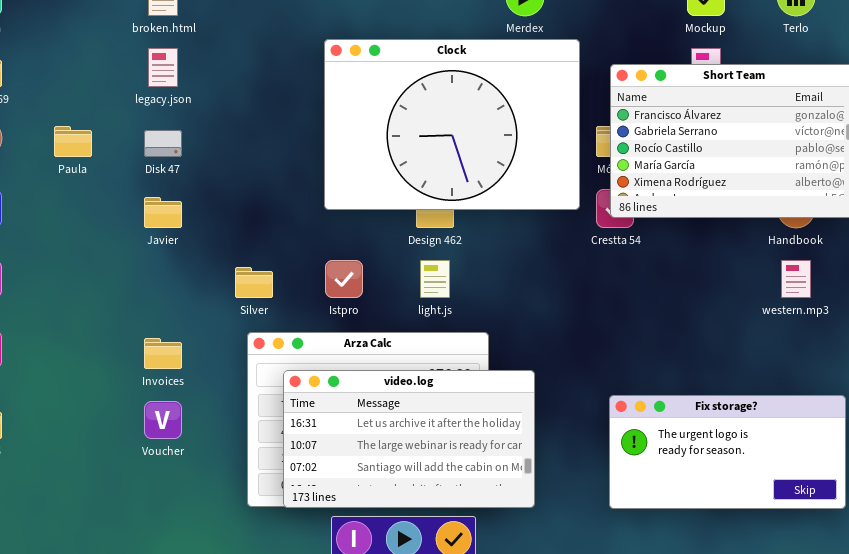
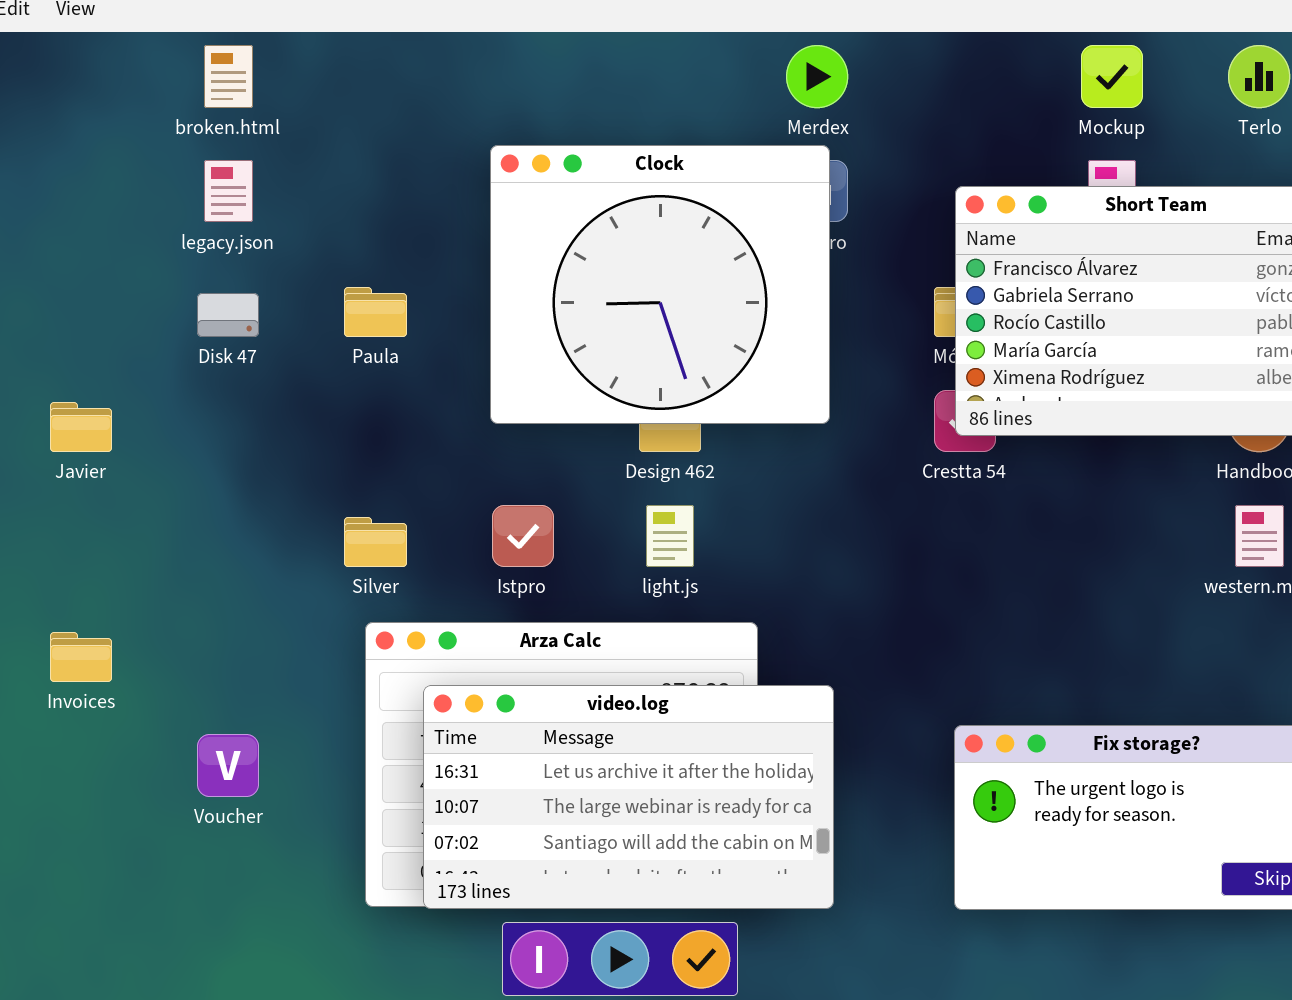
Clock: [324,39,580,210] -> [490,145,830,424], resized
Paula: [54,126,92,157] -> [344,287,407,337], moved
Javier: [144,197,182,228] -> [50,402,112,452], moved
Invoices: [144,338,182,369] -> [50,632,112,682], moved

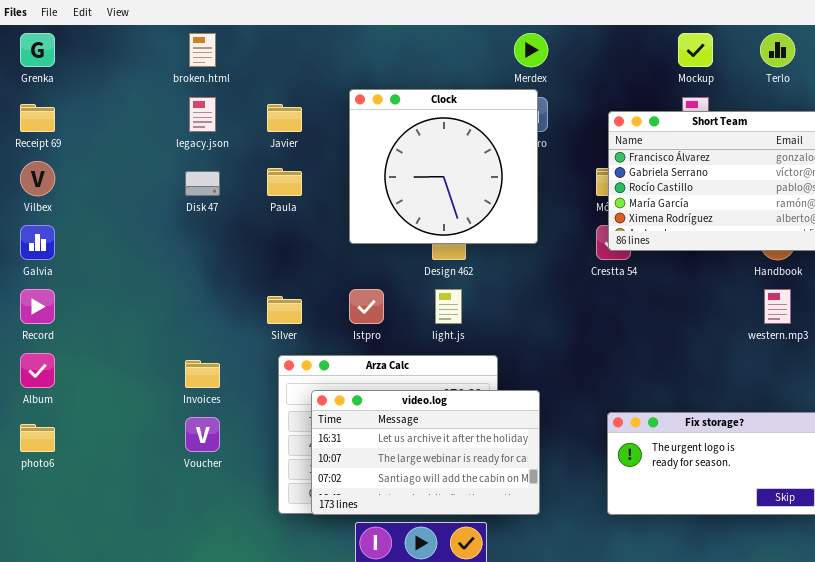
Javier: [50,402,112,452] -> [267,104,302,132], moved
Invoices: [50,632,112,682] -> [185,360,220,388], moved

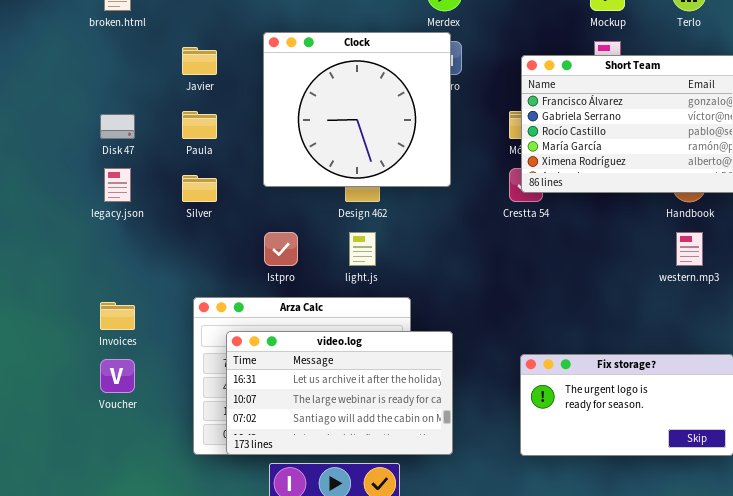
legacy.json: [189,97,216,132] -> [104,168,131,202], moved
Silver: [267,296,302,324] -> [182,175,217,202], moved

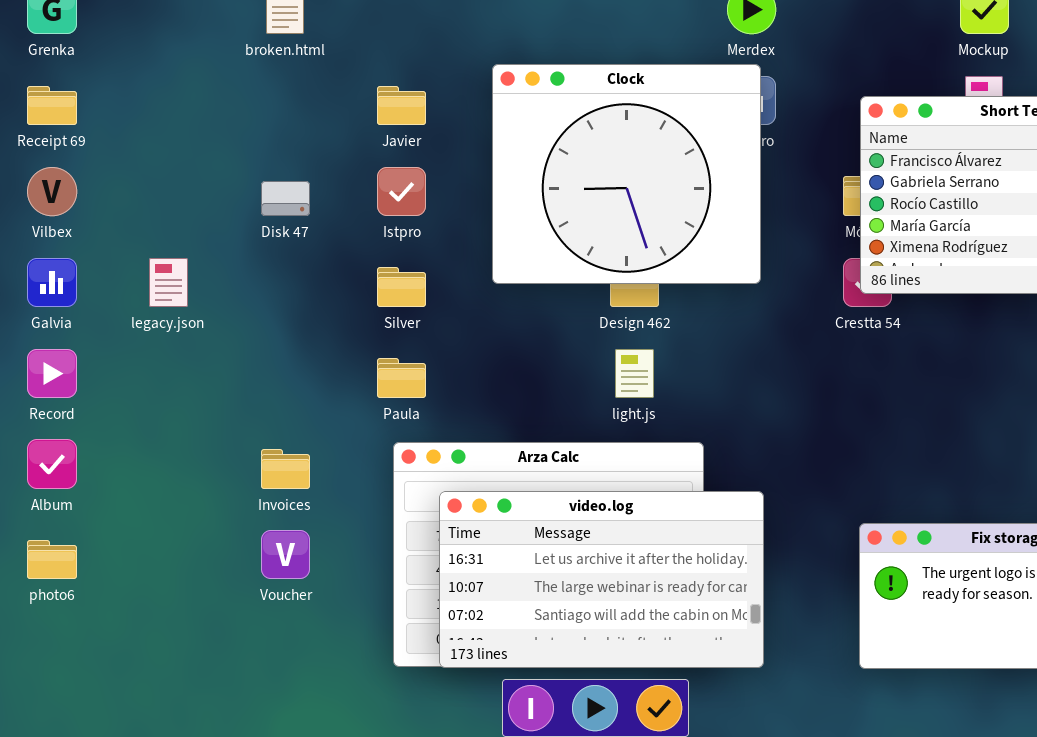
Paula: [182,111,217,139] -> [377,358,426,398], moved
legacy.json: [104,168,131,202] -> [149,258,188,307], moved
Istpro: [264,232,298,266] -> [377,167,426,216], moved

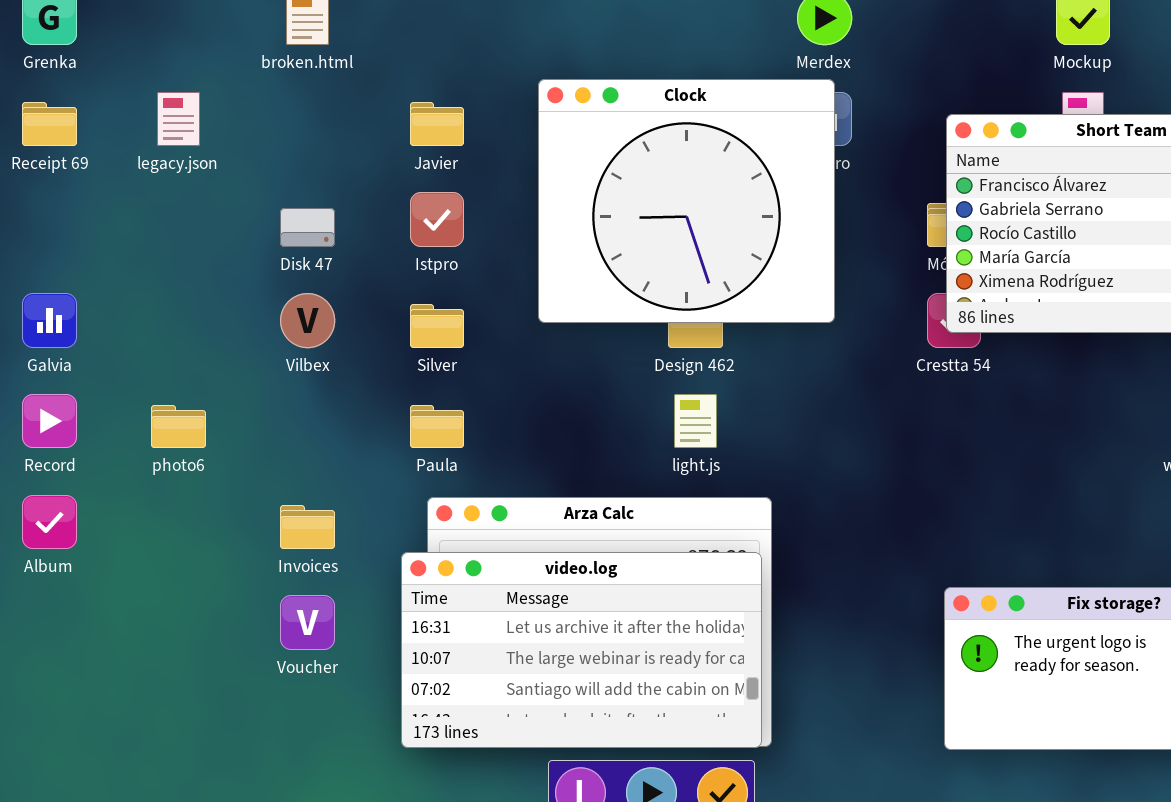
Vilbex: [27,167,77,216] -> [280,293,335,348], moved
legacy.json: [149,258,188,307] -> [157,92,200,146], moved
video.log: [439,491,764,668] -> [401,552,762,748], moved
photo6: [27,540,77,579] -> [151,405,206,448], moved

